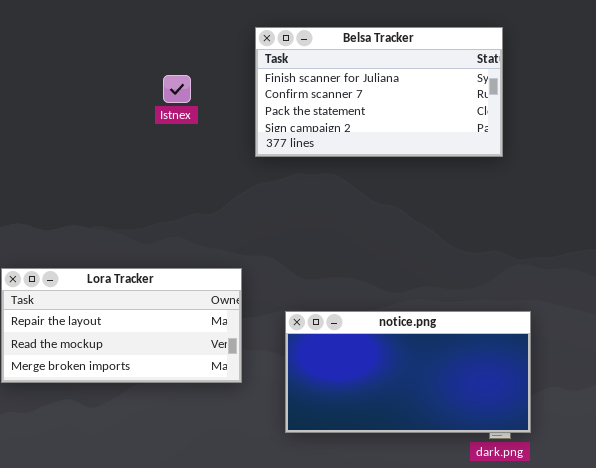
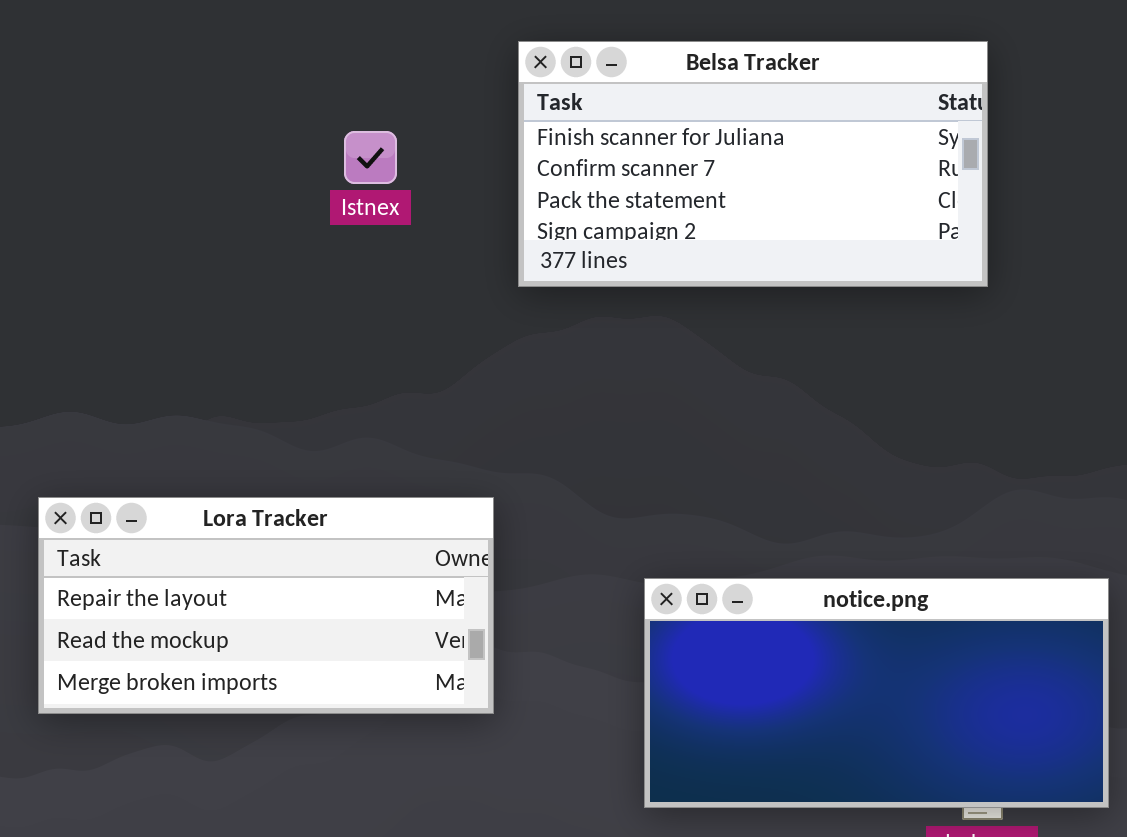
notice.png: [285,311,531,433] -> [644,578,1109,808], moved

